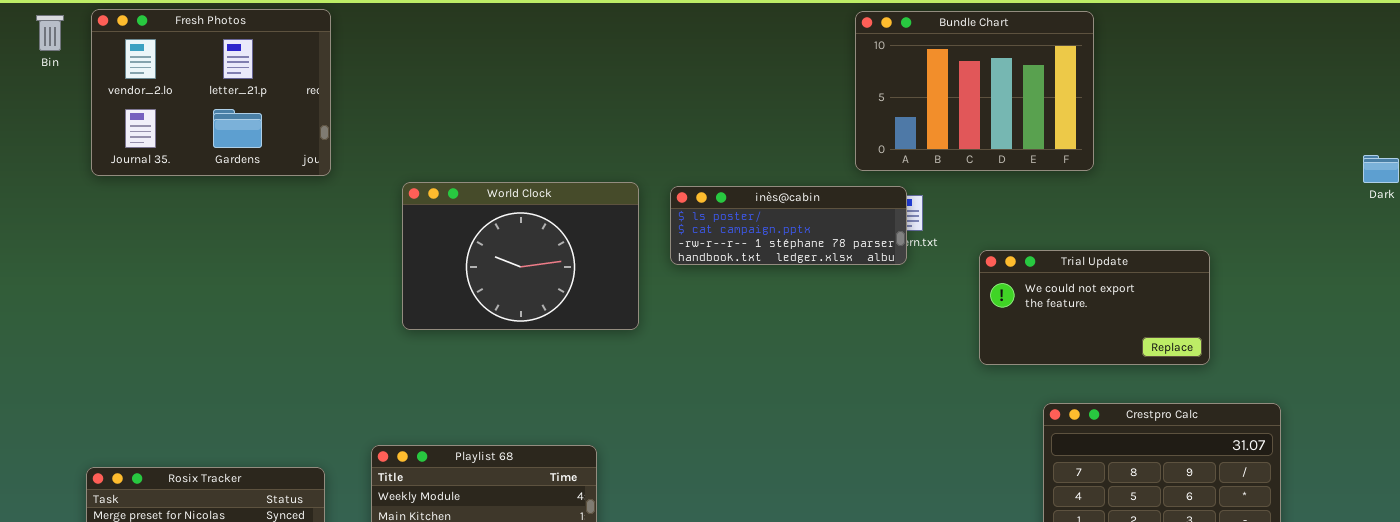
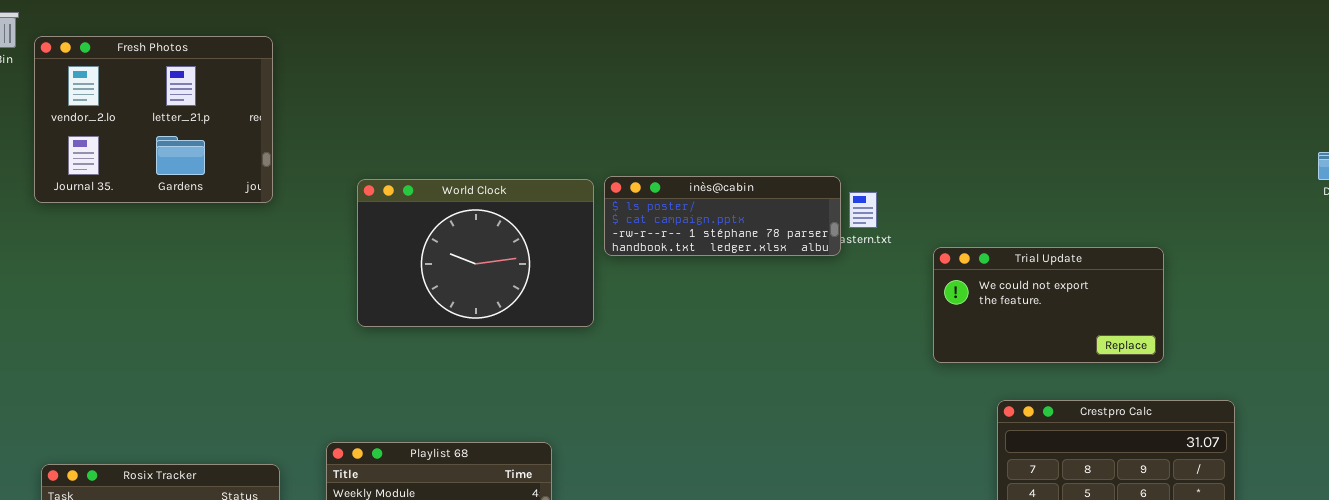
Fresh Photos: [91,9,331,176] -> [34,36,273,203], moved
Bundle Chart: [855,11,1094,171] -> none, closed
inès@cabin: [670,186,907,265] -> [604,176,841,256], moved

